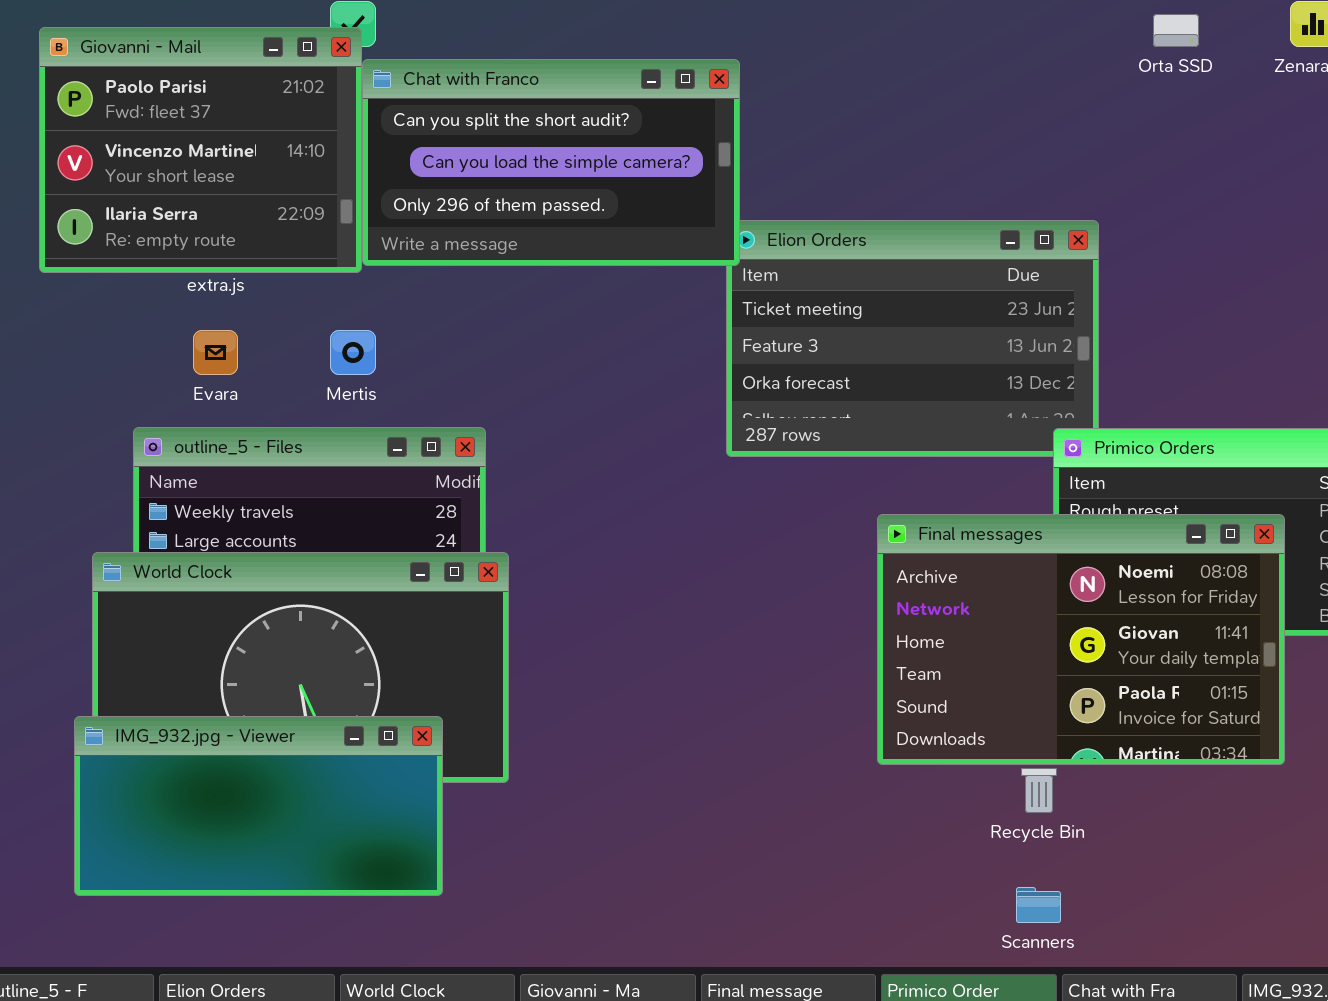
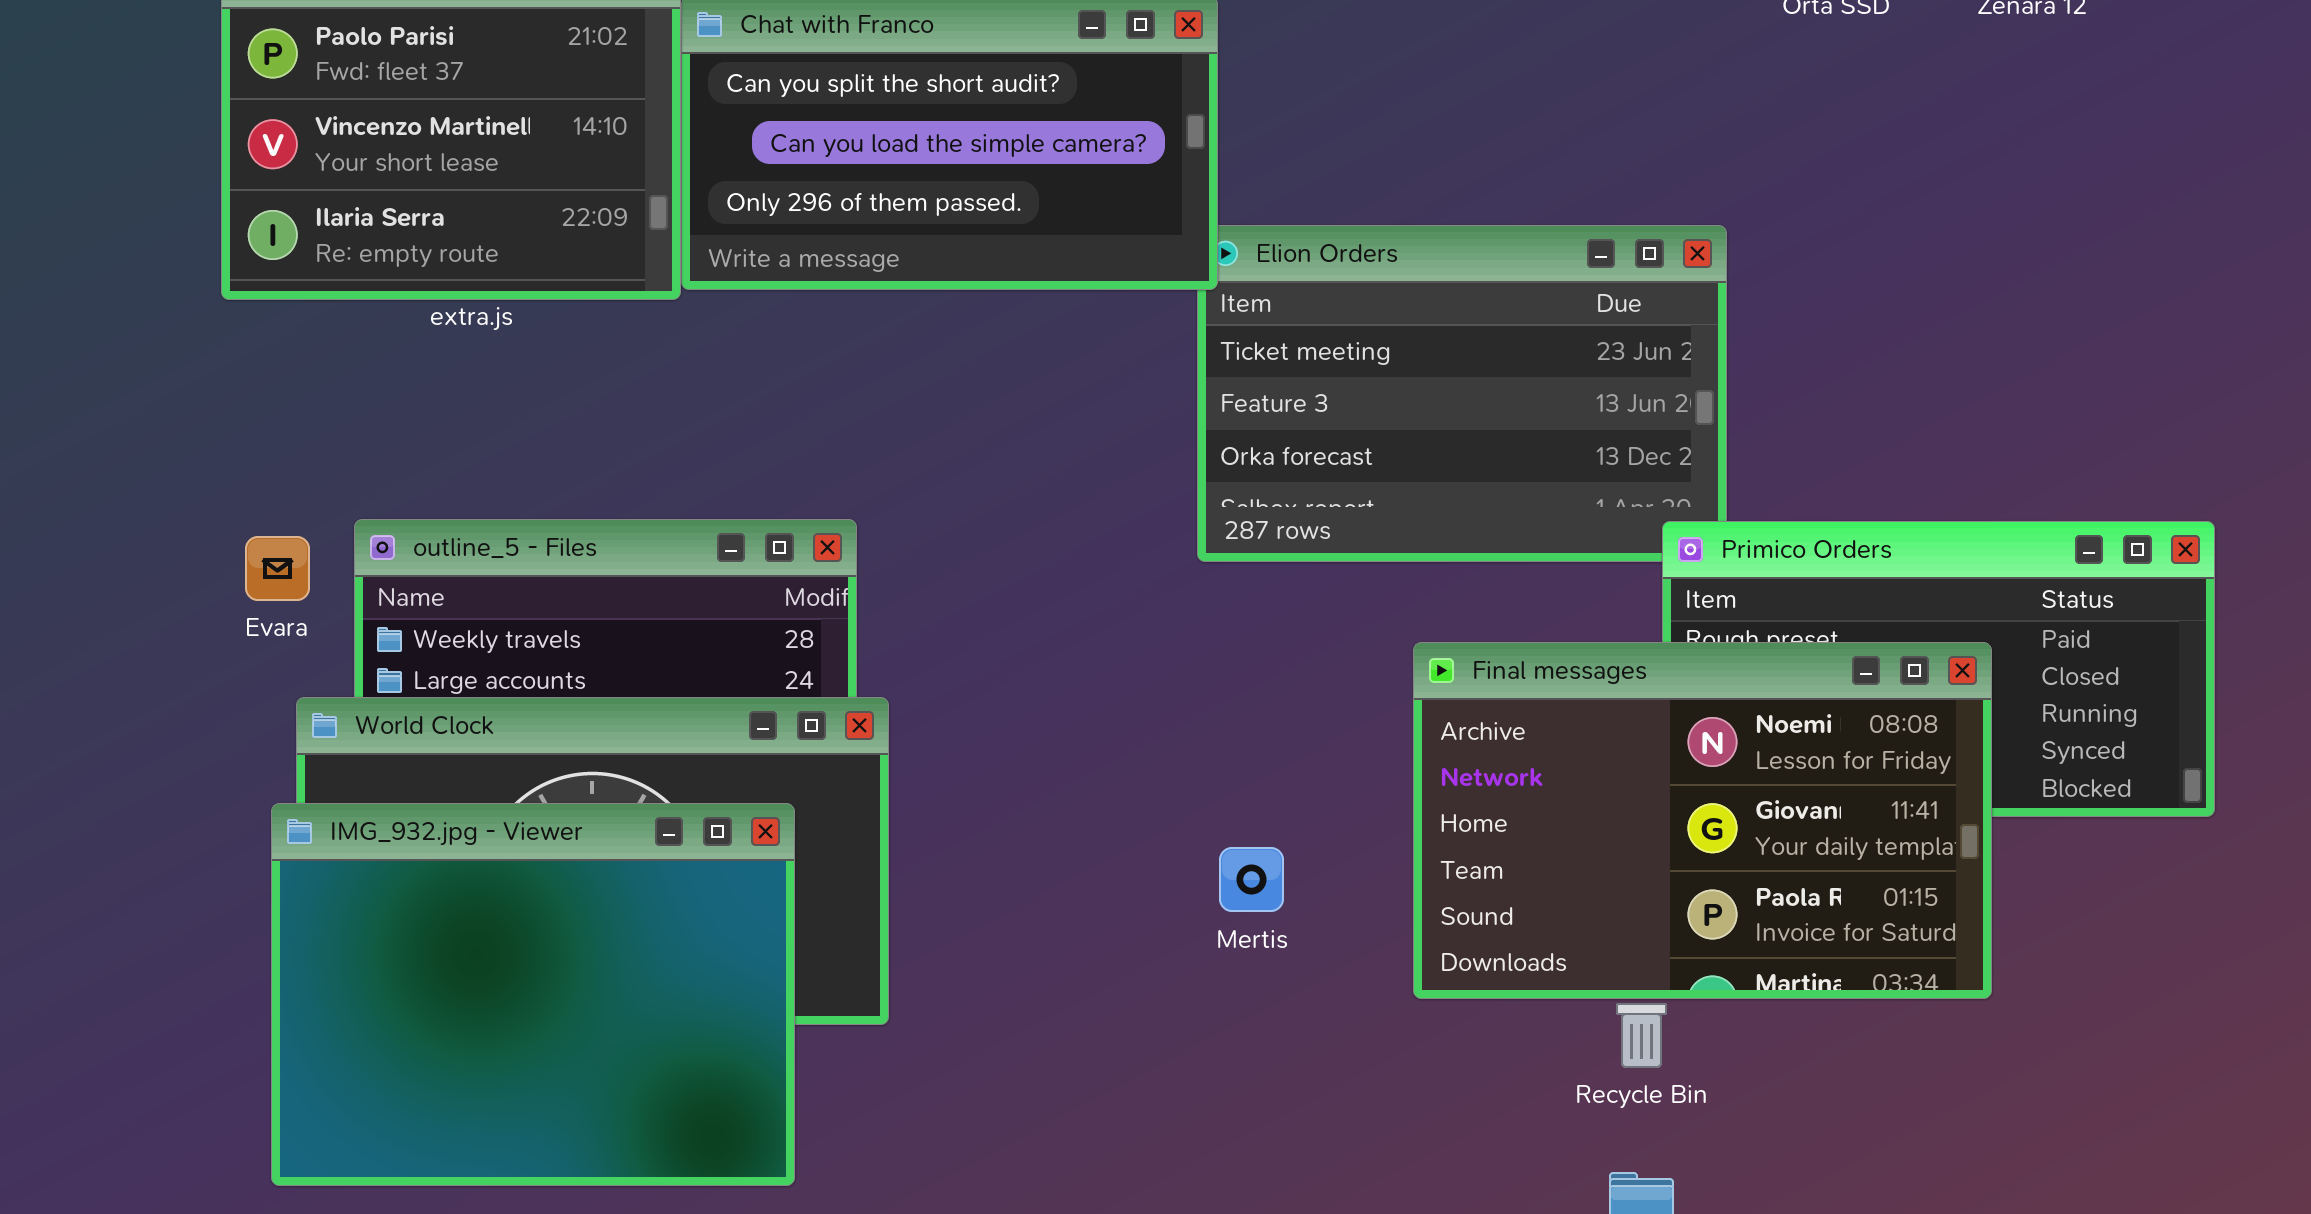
Evara: [193,330,238,375] -> [245,536,310,601], moved
Mertis: [330,330,376,375] -> [1219,847,1284,912], moved
IMG_932.jpg - Viewer: [74,716,443,896] -> [271,803,795,1186], resized

